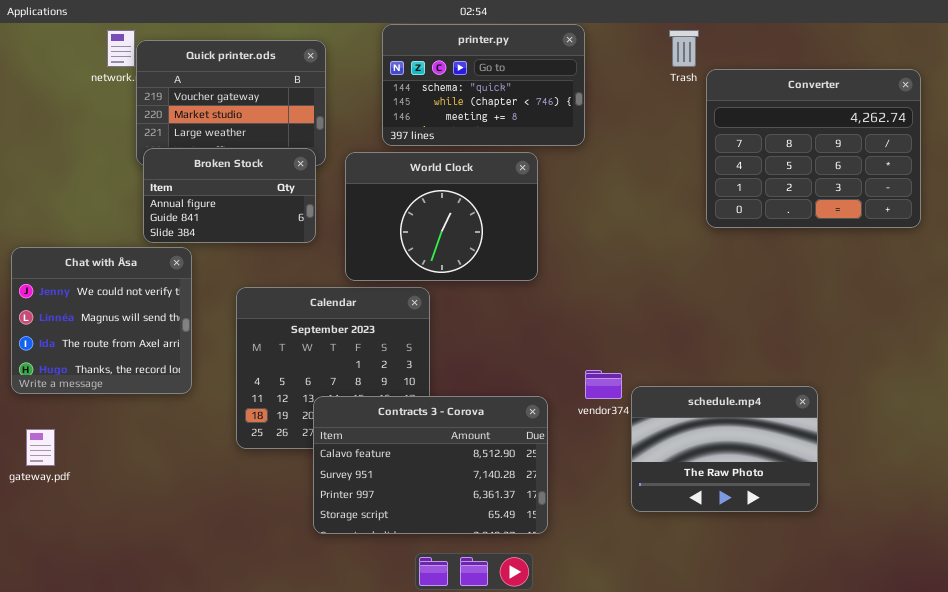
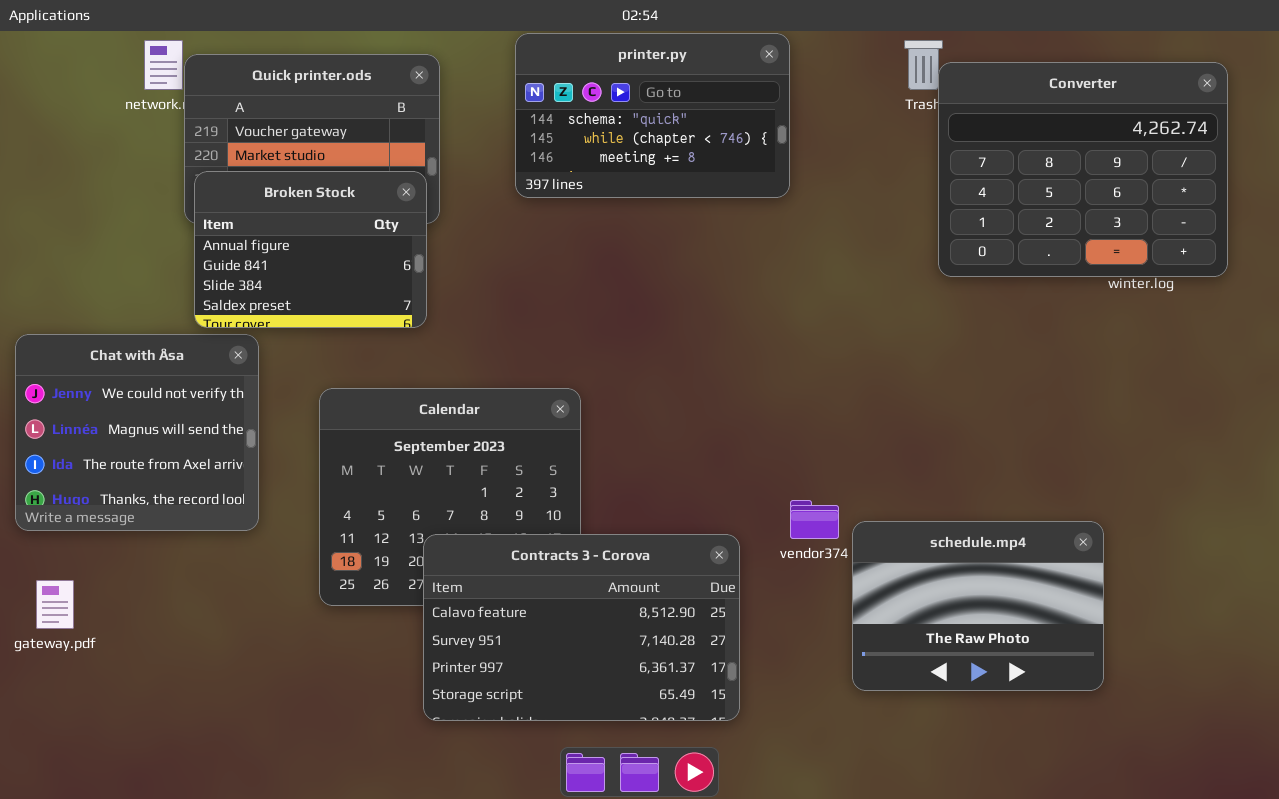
Converter: [706,69,921,228] -> [938,62,1228,277], moved
Broken Stock: [143,148,316,243] -> [194,171,427,328], resized
World Clock: [345,152,538,281] -> none, closed

